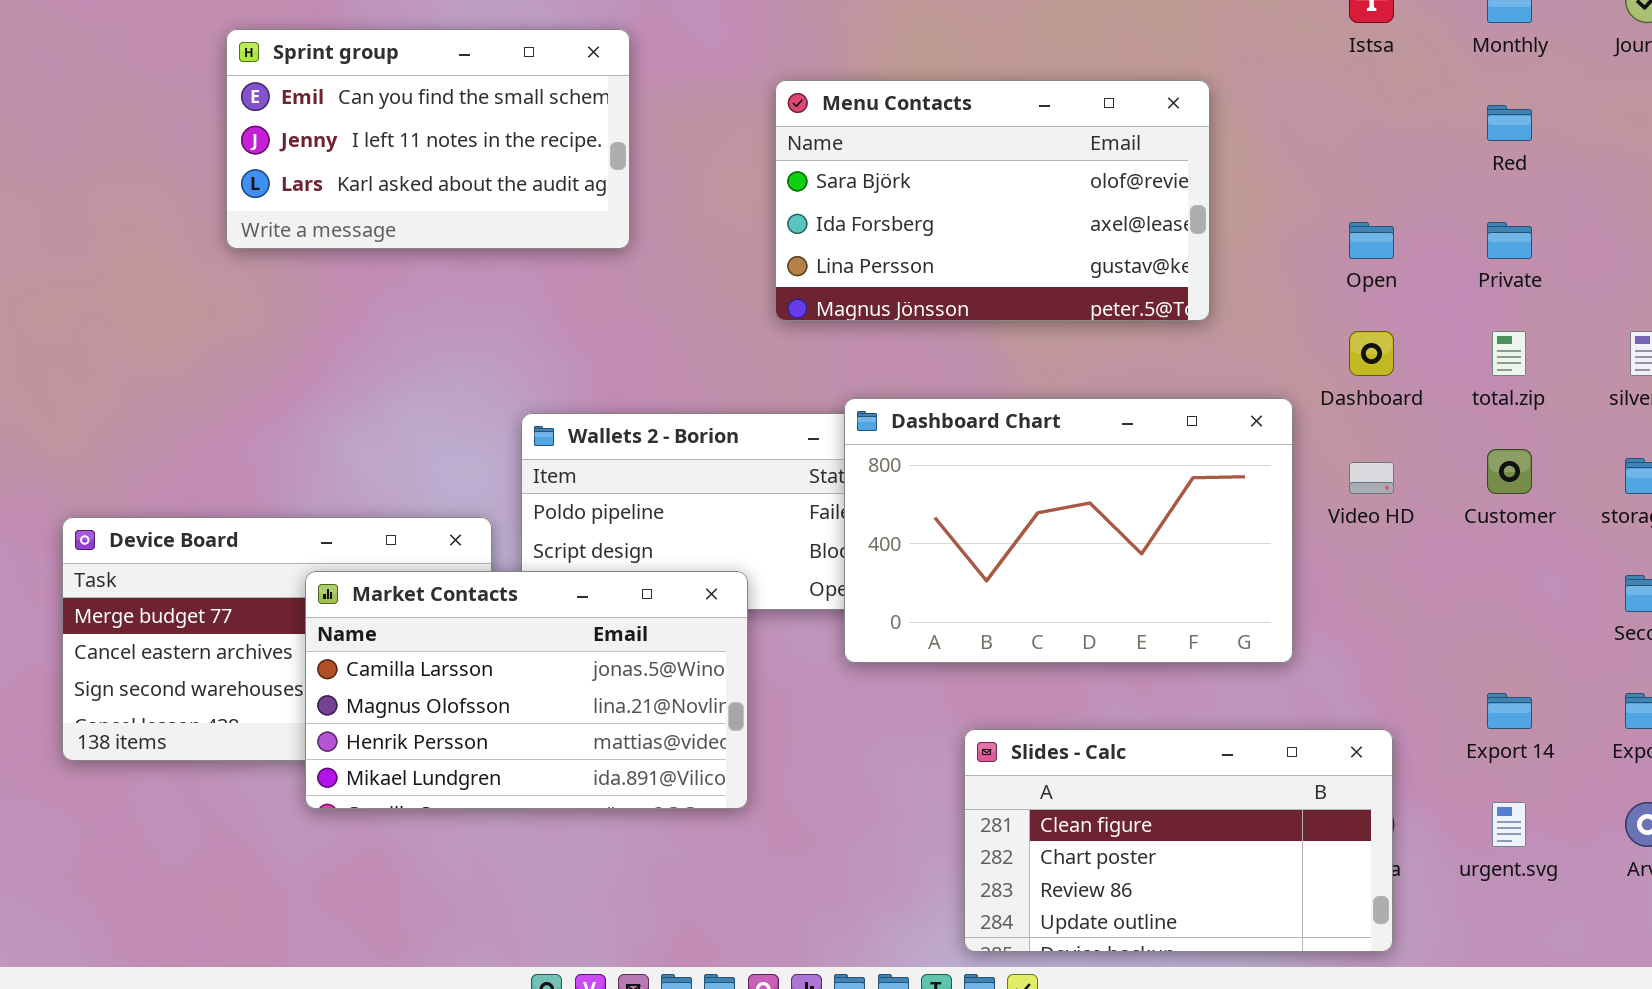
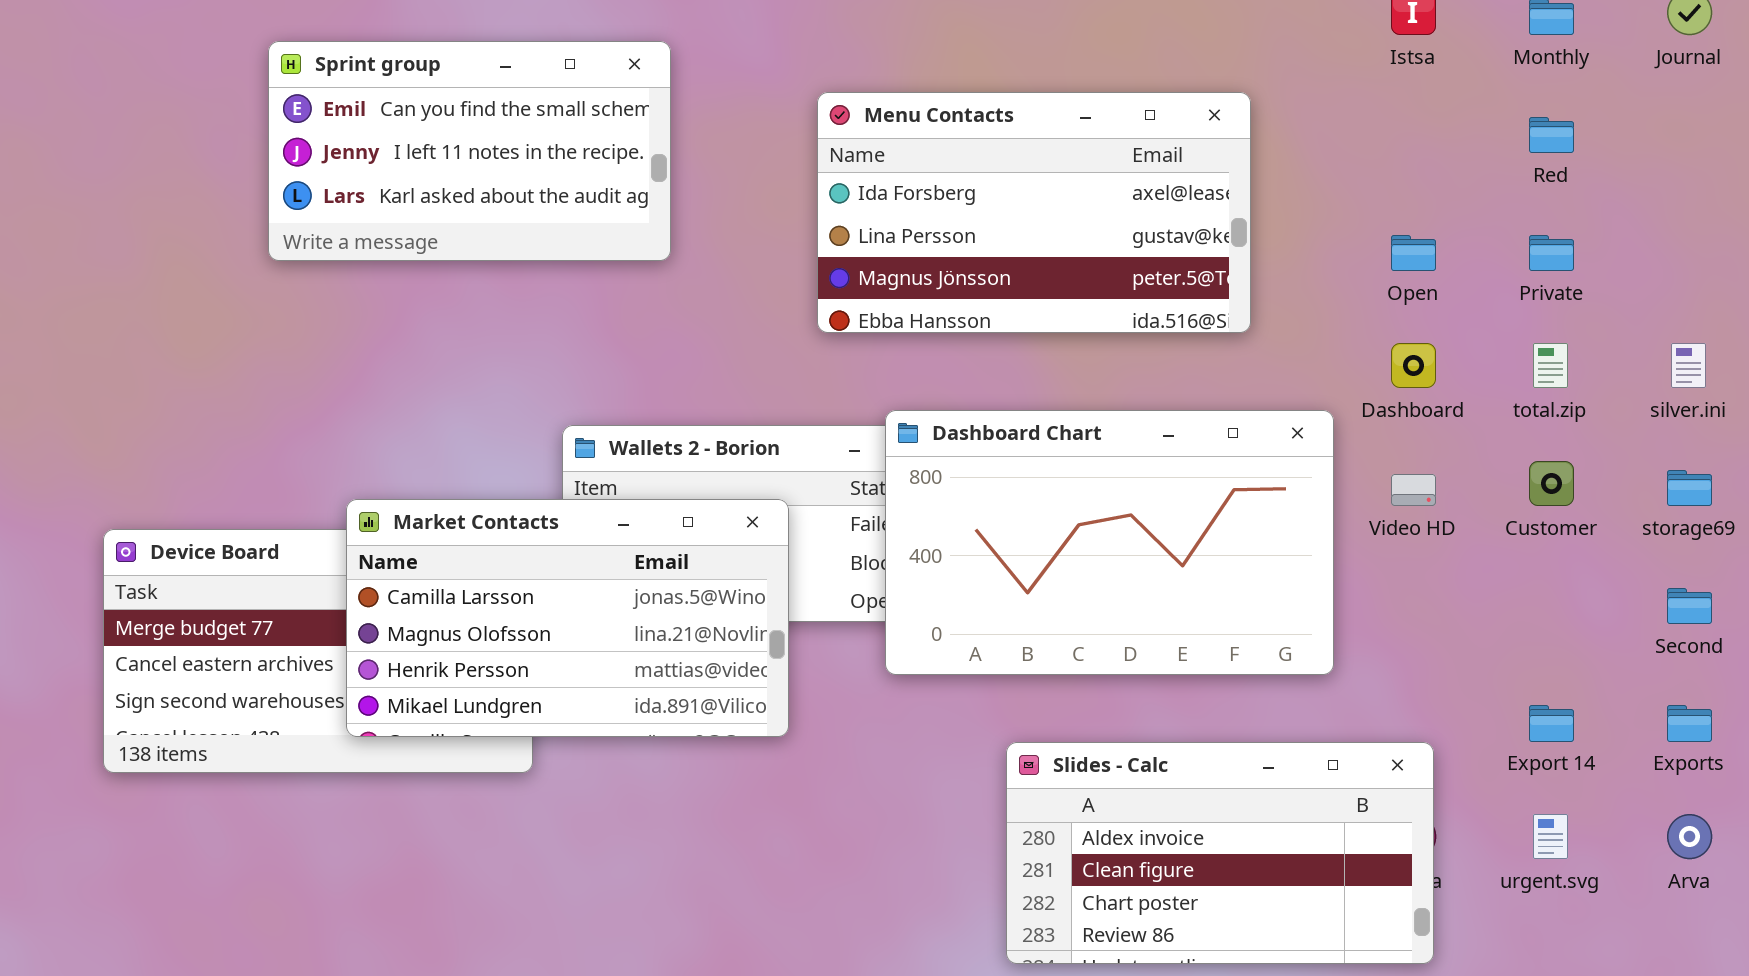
Menu Contacts: [775,80,1210,321] -> [817,92,1251,333], scrolled down 1 row
Market Contacts: [305,571,748,809] -> [346,499,789,737], moved
Slides - Calc: [964,729,1393,952] -> [1006,742,1434,964], scrolled up 1 row

